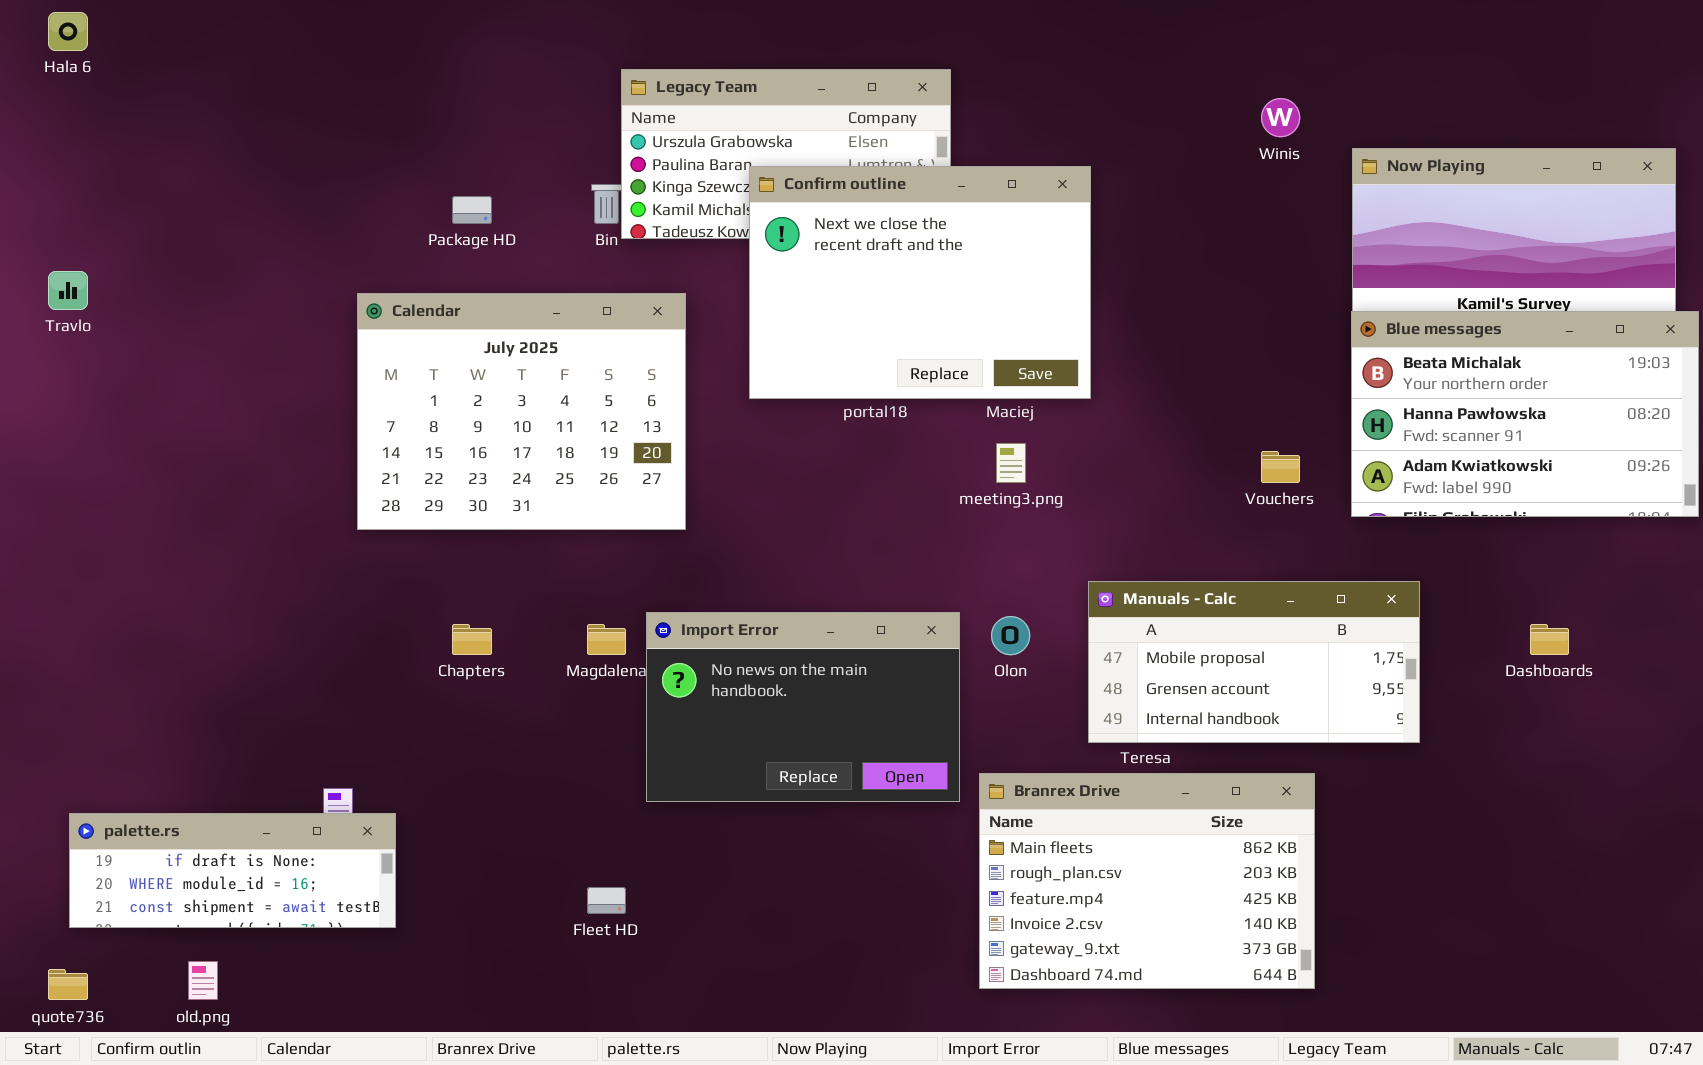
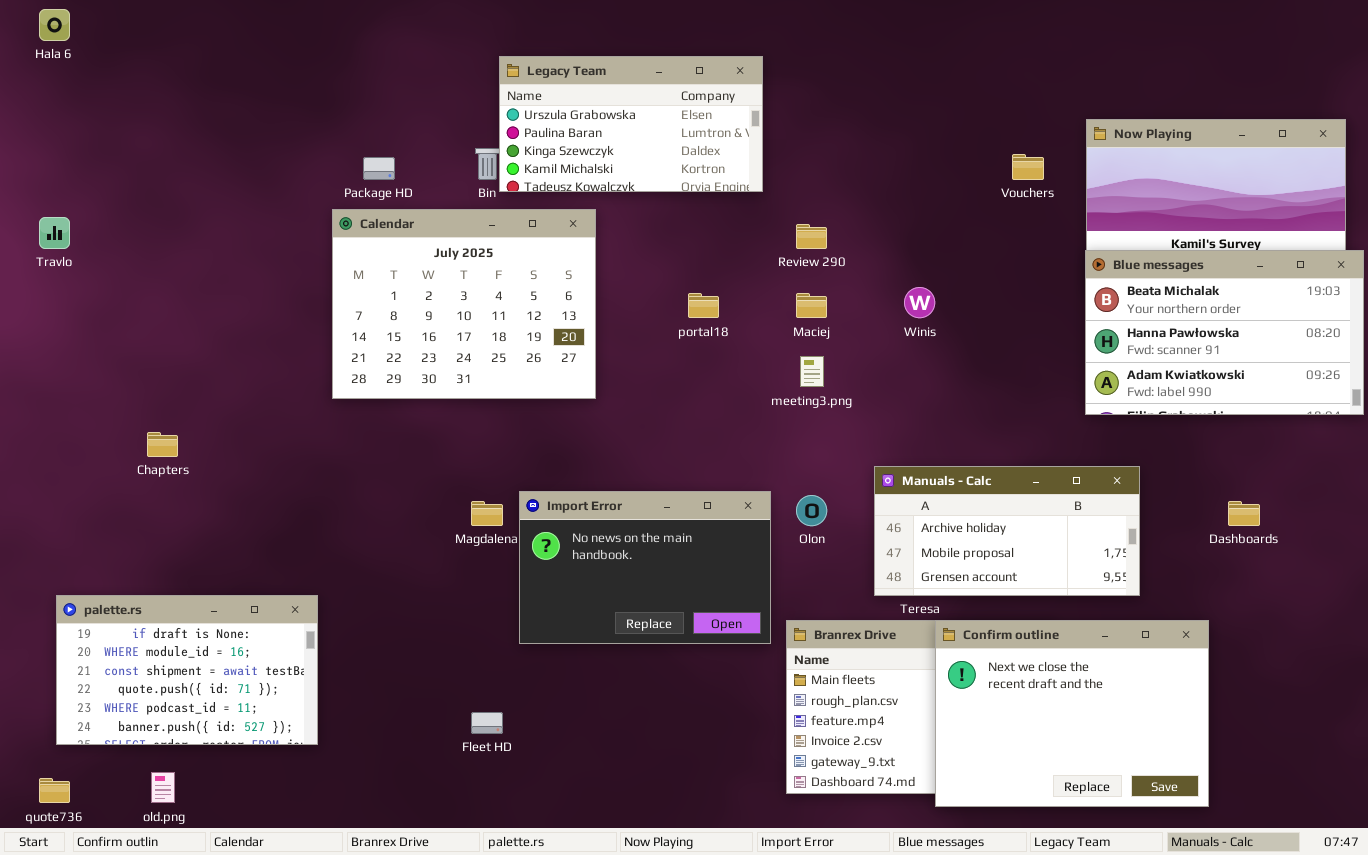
Winis: [1261,98,1300,137] -> [904,287,935,318], moved
Confirm outline: [749,166,1091,399] -> [935,620,1209,807], moved
Calendar: [357,293,686,530] -> [332,209,596,399], moved
Vouchers: [1261,451,1300,483] -> [1012,154,1044,180], moved
Manuals - Calc: [1088,581,1420,743] -> [874,466,1140,596], scrolled up 1 row
Chapters: [452,624,492,655] -> [147,432,178,457], moved
palette.rs: [69,813,396,928] -> [56,595,318,745], resized

